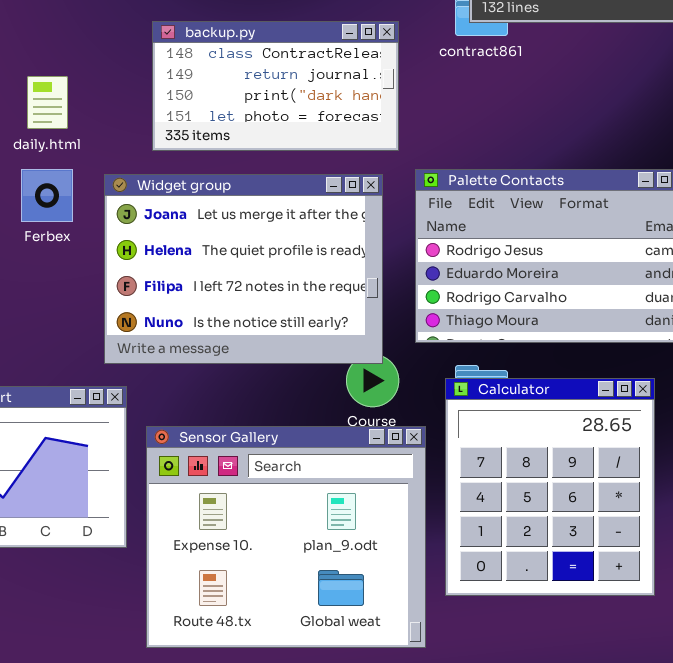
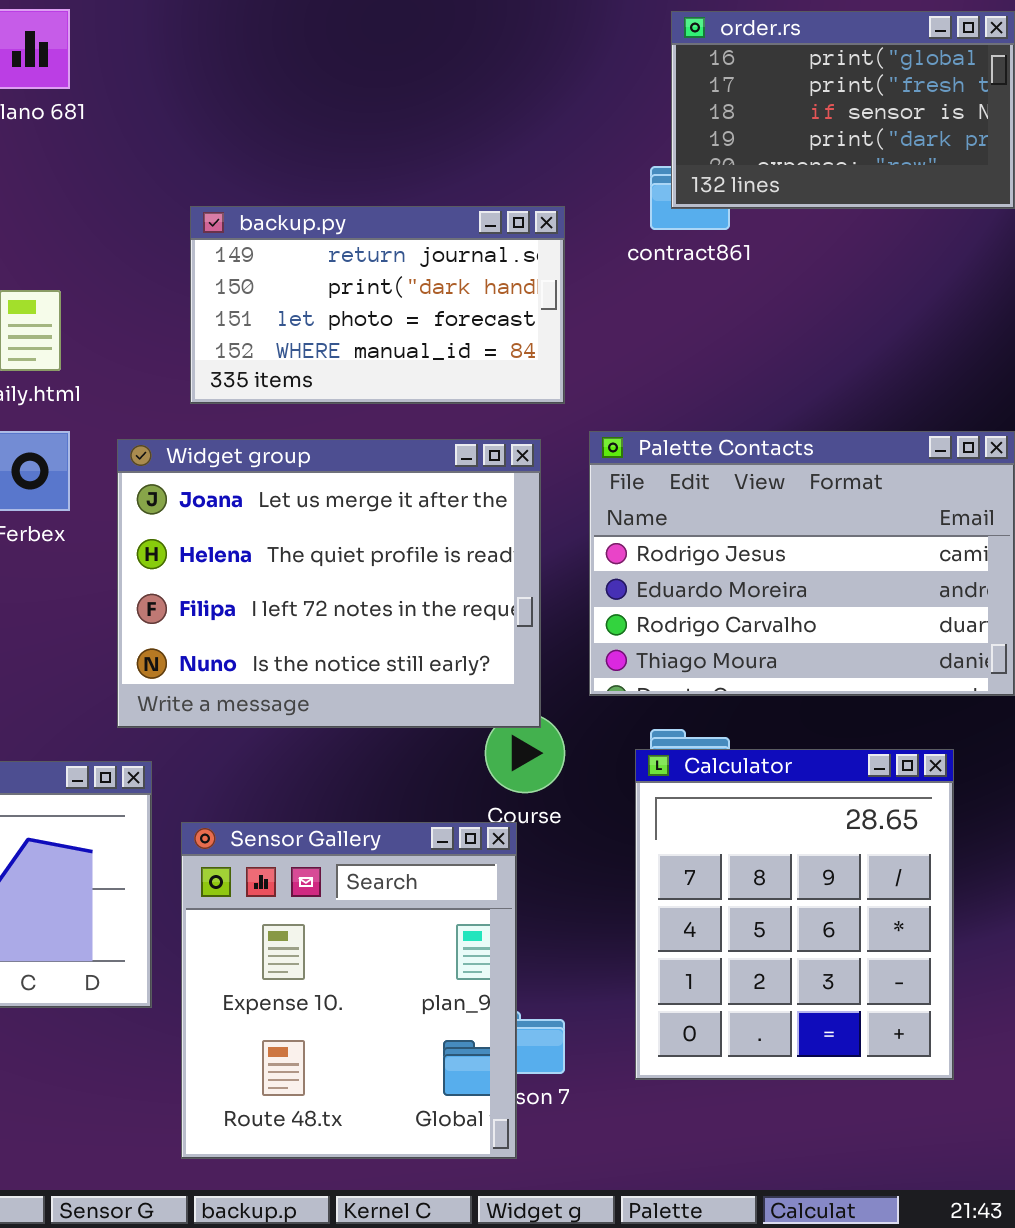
backup.py: [152,21,399,151] -> [190,206,565,404], scrolled down 1 row
Sensor Gallery: [146,426,426,648] -> [181,822,517,1159], resized

